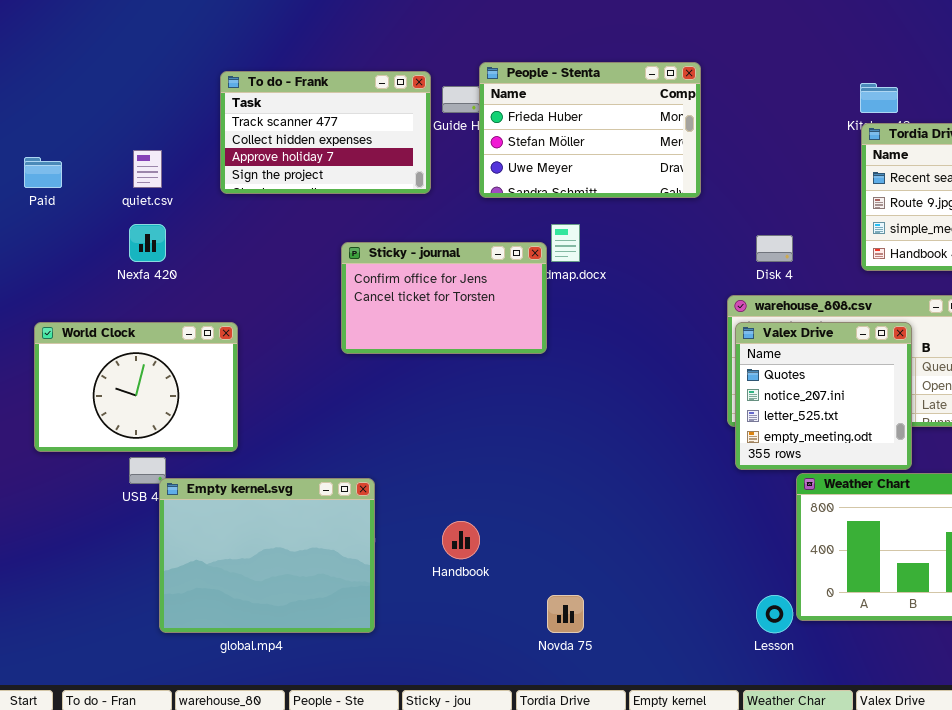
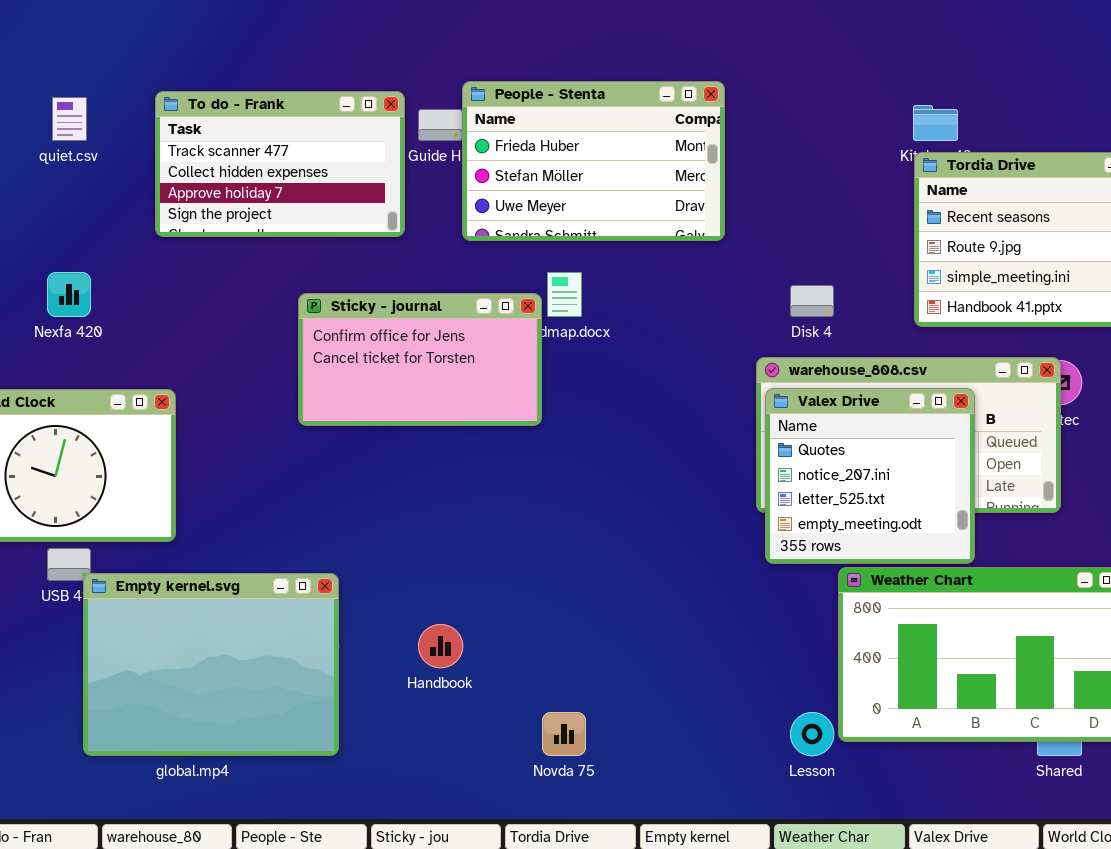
quiet.csv: [133,150,162,188] -> [52,97,87,141], moved

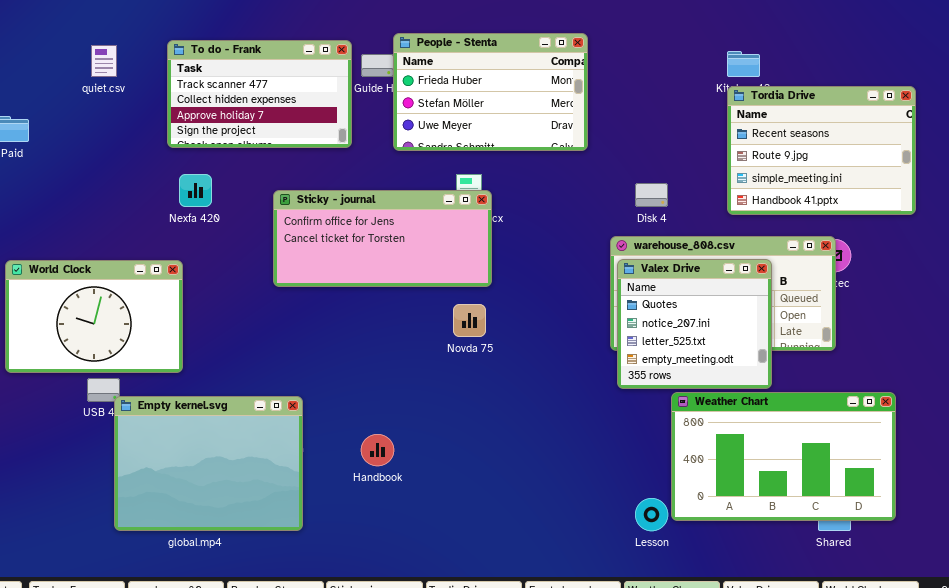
Nexfa 420: [47,272,91,317] -> [179,174,212,207], moved
Sticky - journal: [298,293,542,426] -> [273,190,492,287], resized
Novda 75: [542,712,586,756] -> [453,304,486,337], moved

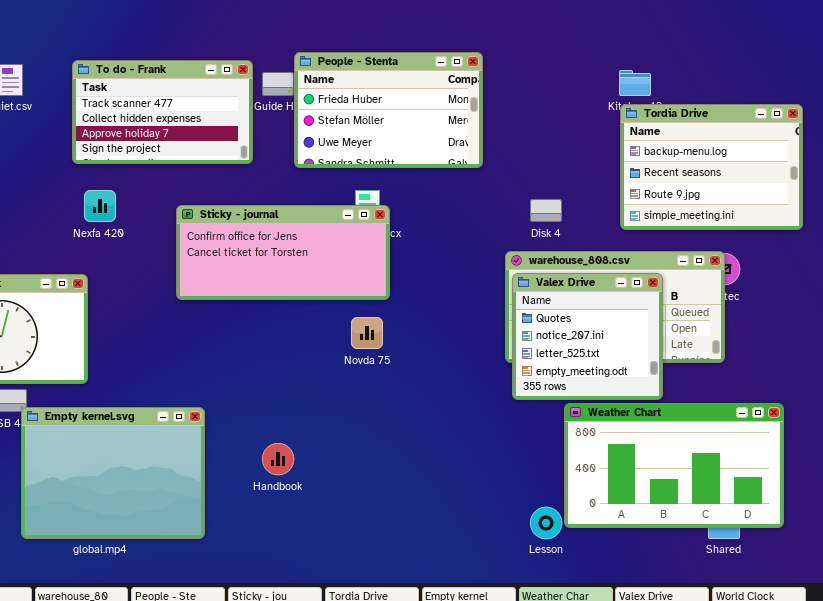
Tordia Drive: [727,86,916,215] -> [620,104,803,230], scrolled up 1 row

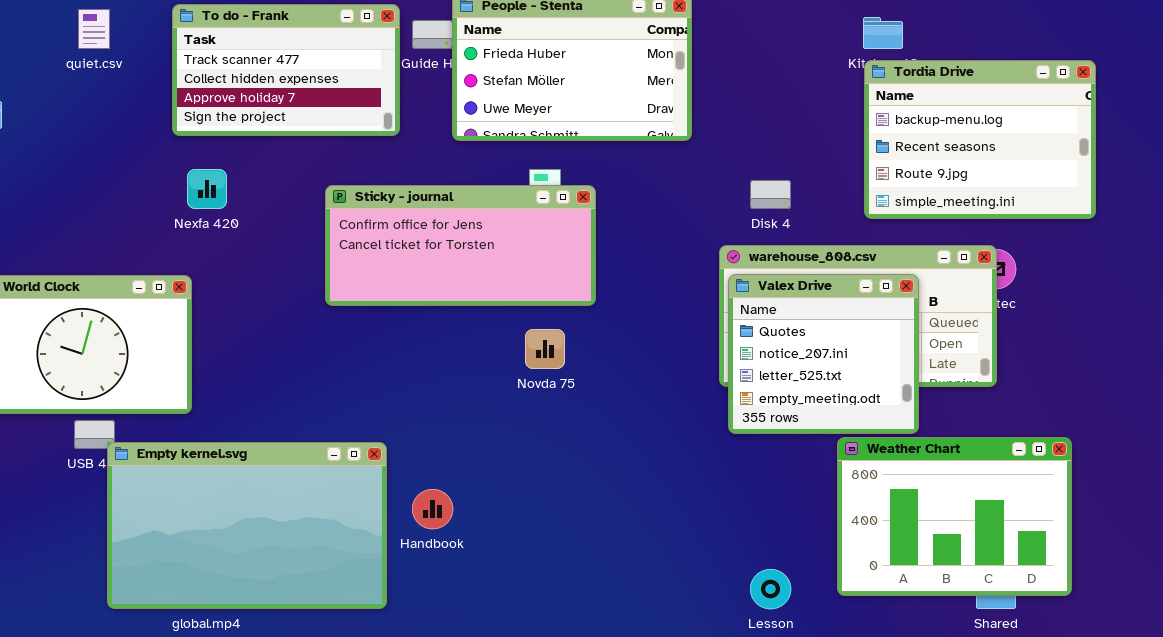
Sticky - journal: [176,205,390,300] -> [325,185,596,306], moved
Weather Chart: [564,403,784,528] -> [837,437,1072,596], resized
Empty kernel.svg: [21,407,205,539] -> [107,442,387,609], resized

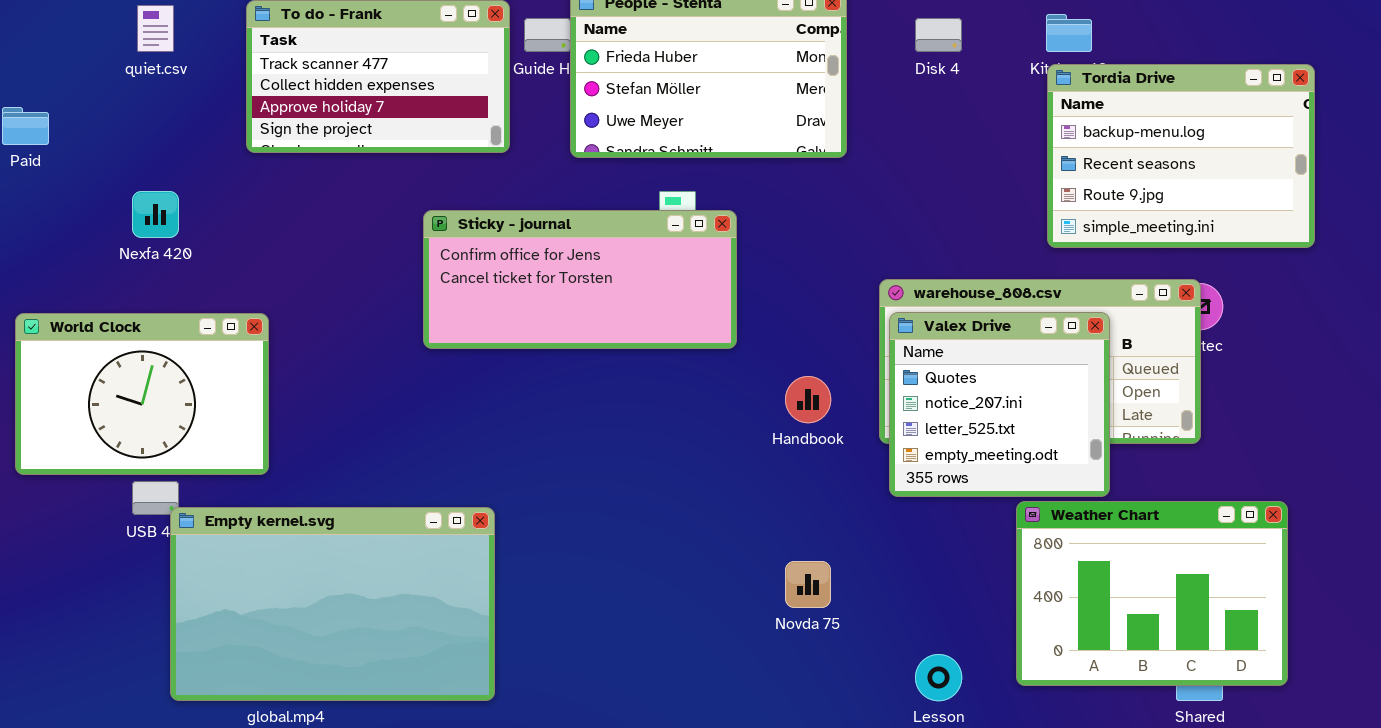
Nexfa 420: [187,169,227,209] -> [132,191,179,238], moved
Disk 4: [750,180,791,209] -> [915,18,962,52], moved
Novda 75: [525,329,565,369] -> [785,561,831,608], moved
Handbook: [412,489,453,529] -> [785,376,831,423], moved

